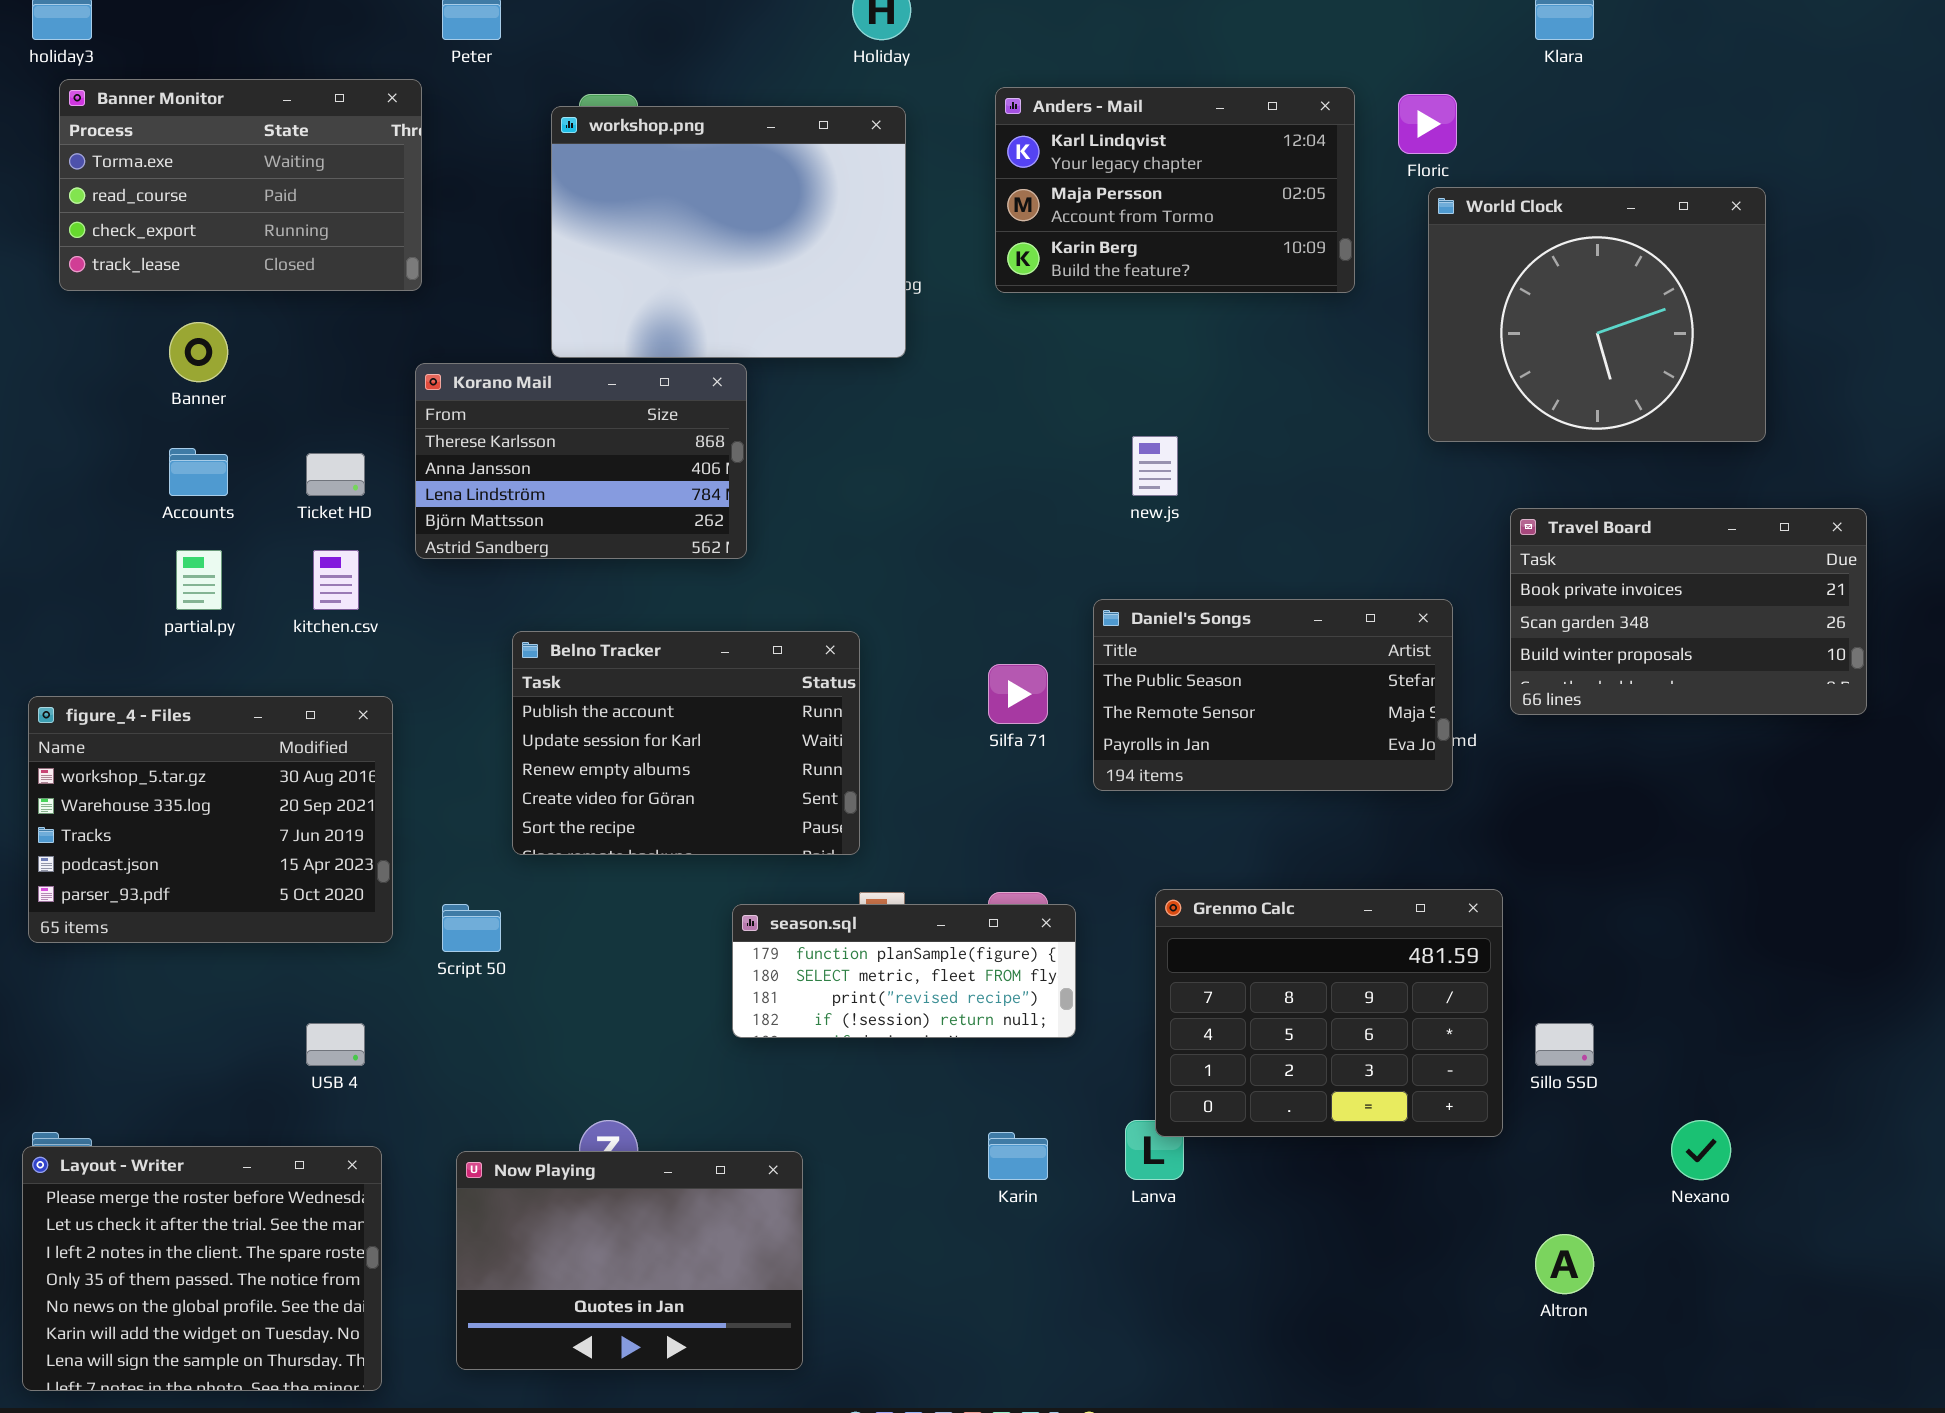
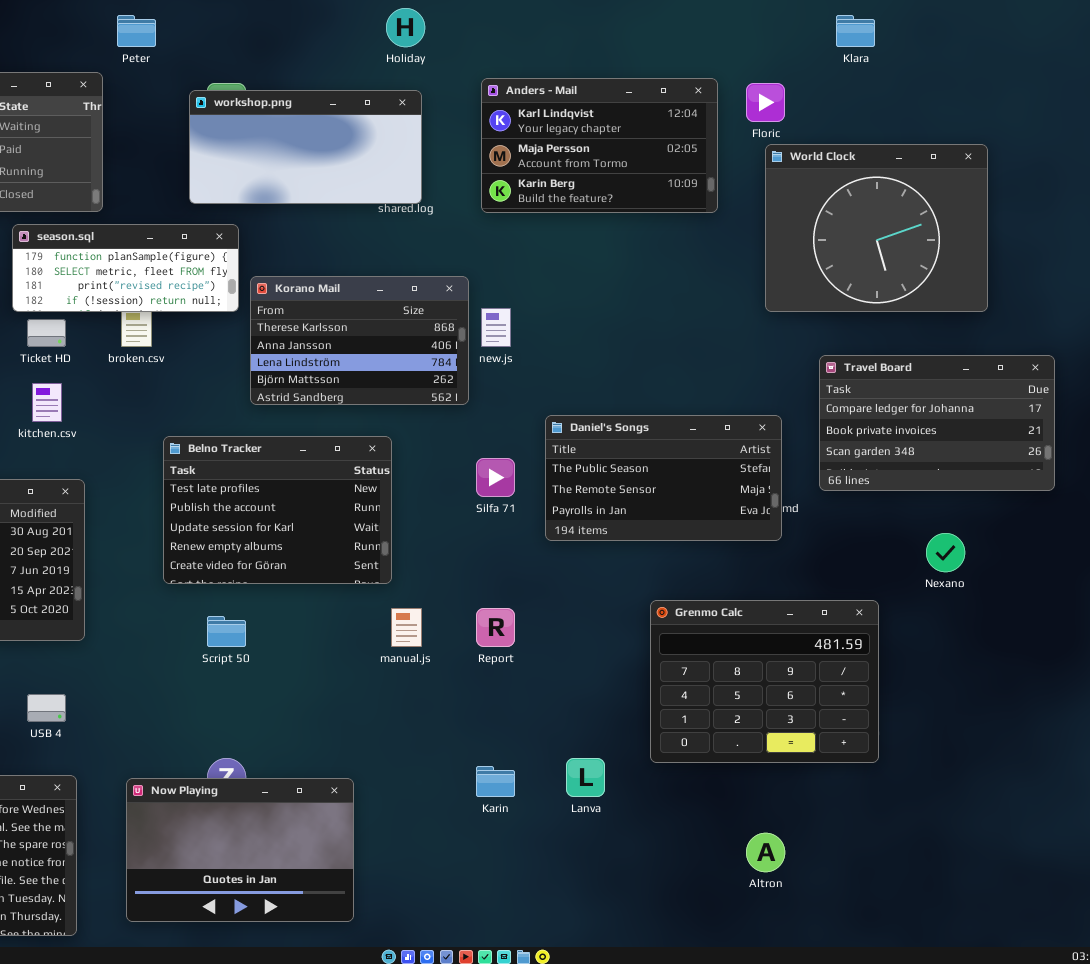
workshop.png: [551,106,906,358] -> [189,90,422,204], resized
Korano Mail: [415,363,747,559] -> [250,276,469,405], moved
new.js: [1132,436,1178,496] -> [481,308,511,347], moved
Travel Board: [1510,508,1867,715] -> [819,355,1055,491], scrolled up 1 row
Belno Tracker: [512,631,860,855] -> [163,436,392,584], scrolled up 1 row
Grenmo Calc: [1155,889,1503,1137] -> [650,600,879,763], moved
Script 50: [442,904,501,952] -> [207,616,246,647], moved
season.sql: [732,904,1076,1038] -> [12,224,239,312], moved
Nexano: [1671,1120,1731,1180] -> [926,533,965,572], moved
Altron: [1535,1234,1594,1294] -> [746,833,785,872], moved

